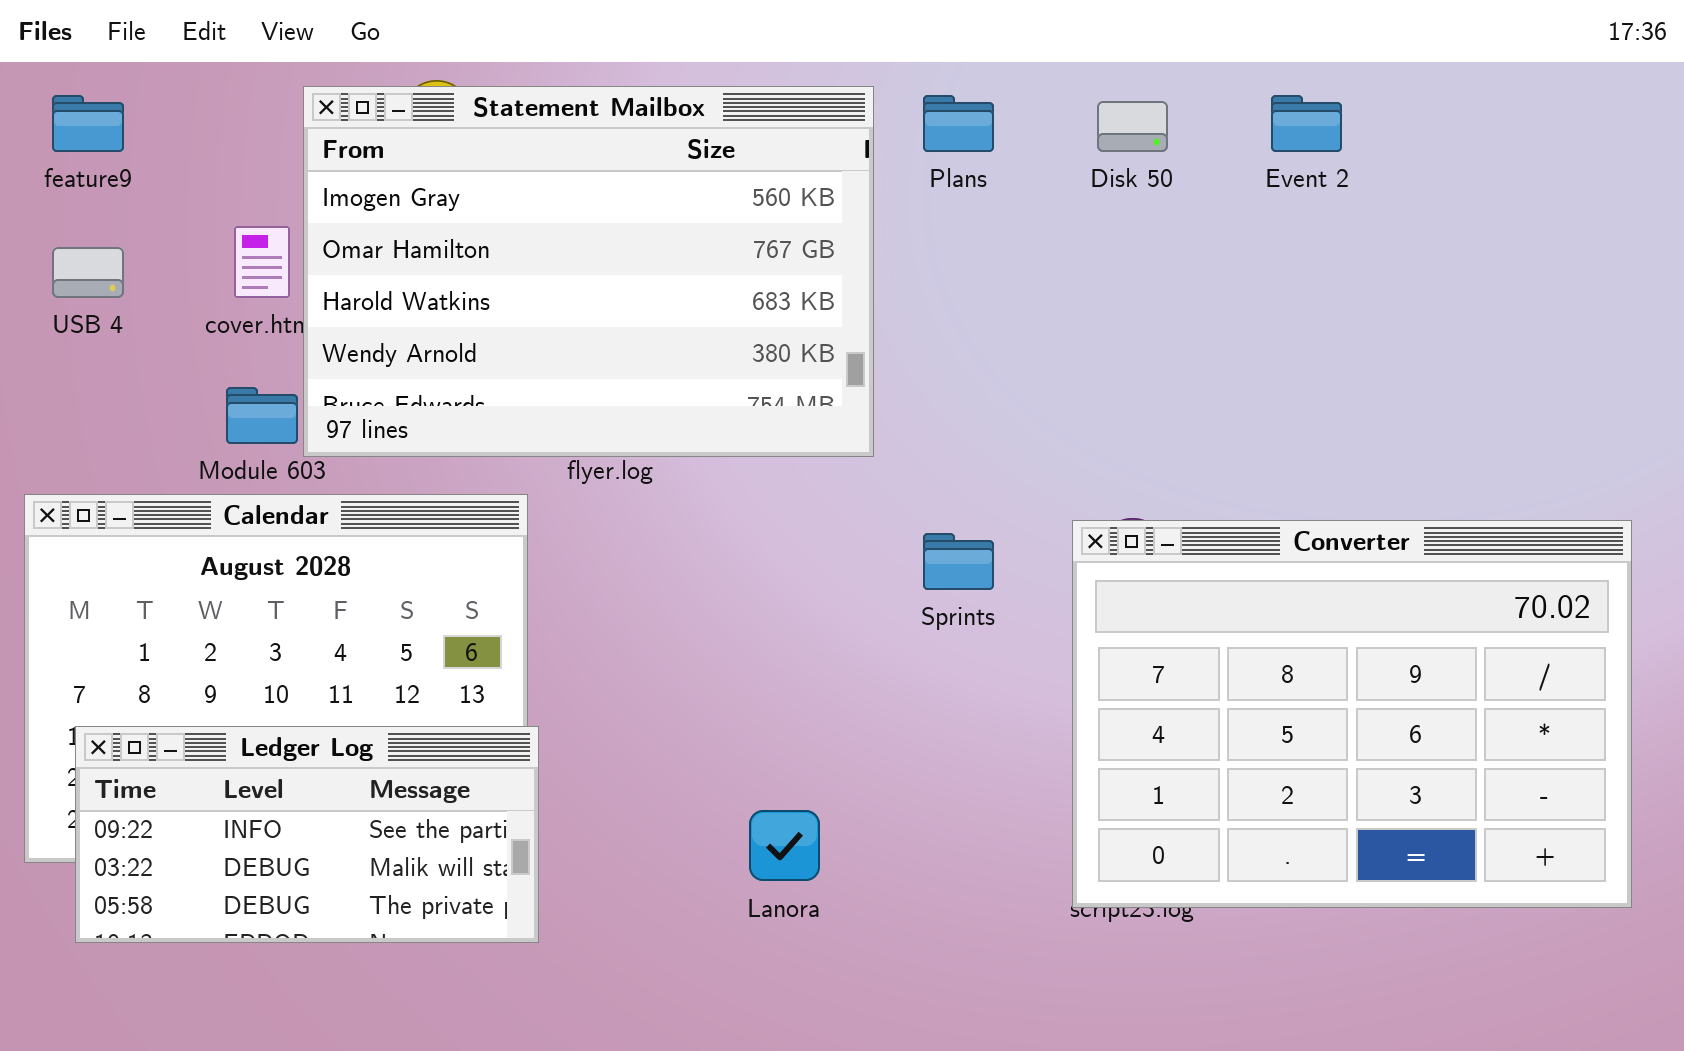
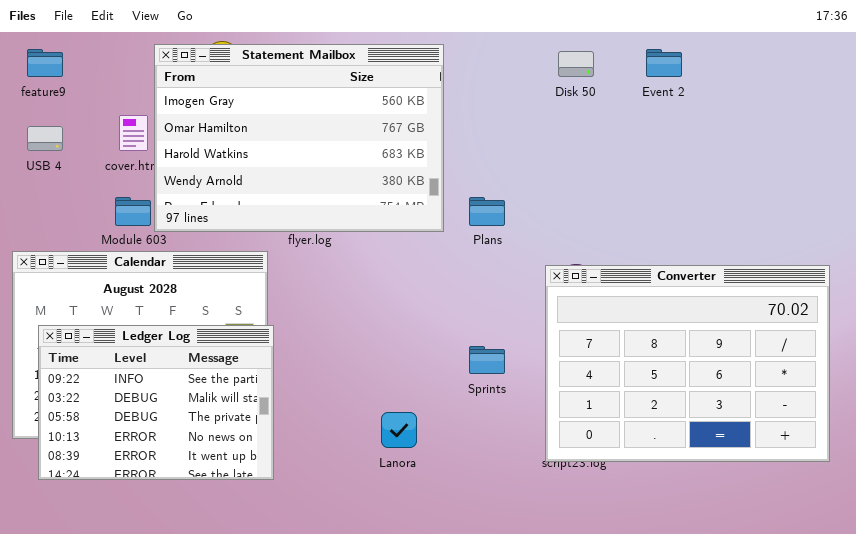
Plans: [923,95,994,152] -> [469,197,505,226], moved
Sprints: [923,533,994,590] -> [469,346,505,374], moved
Ledger Log: [75,726,539,943] -> [38,325,274,480], resized

